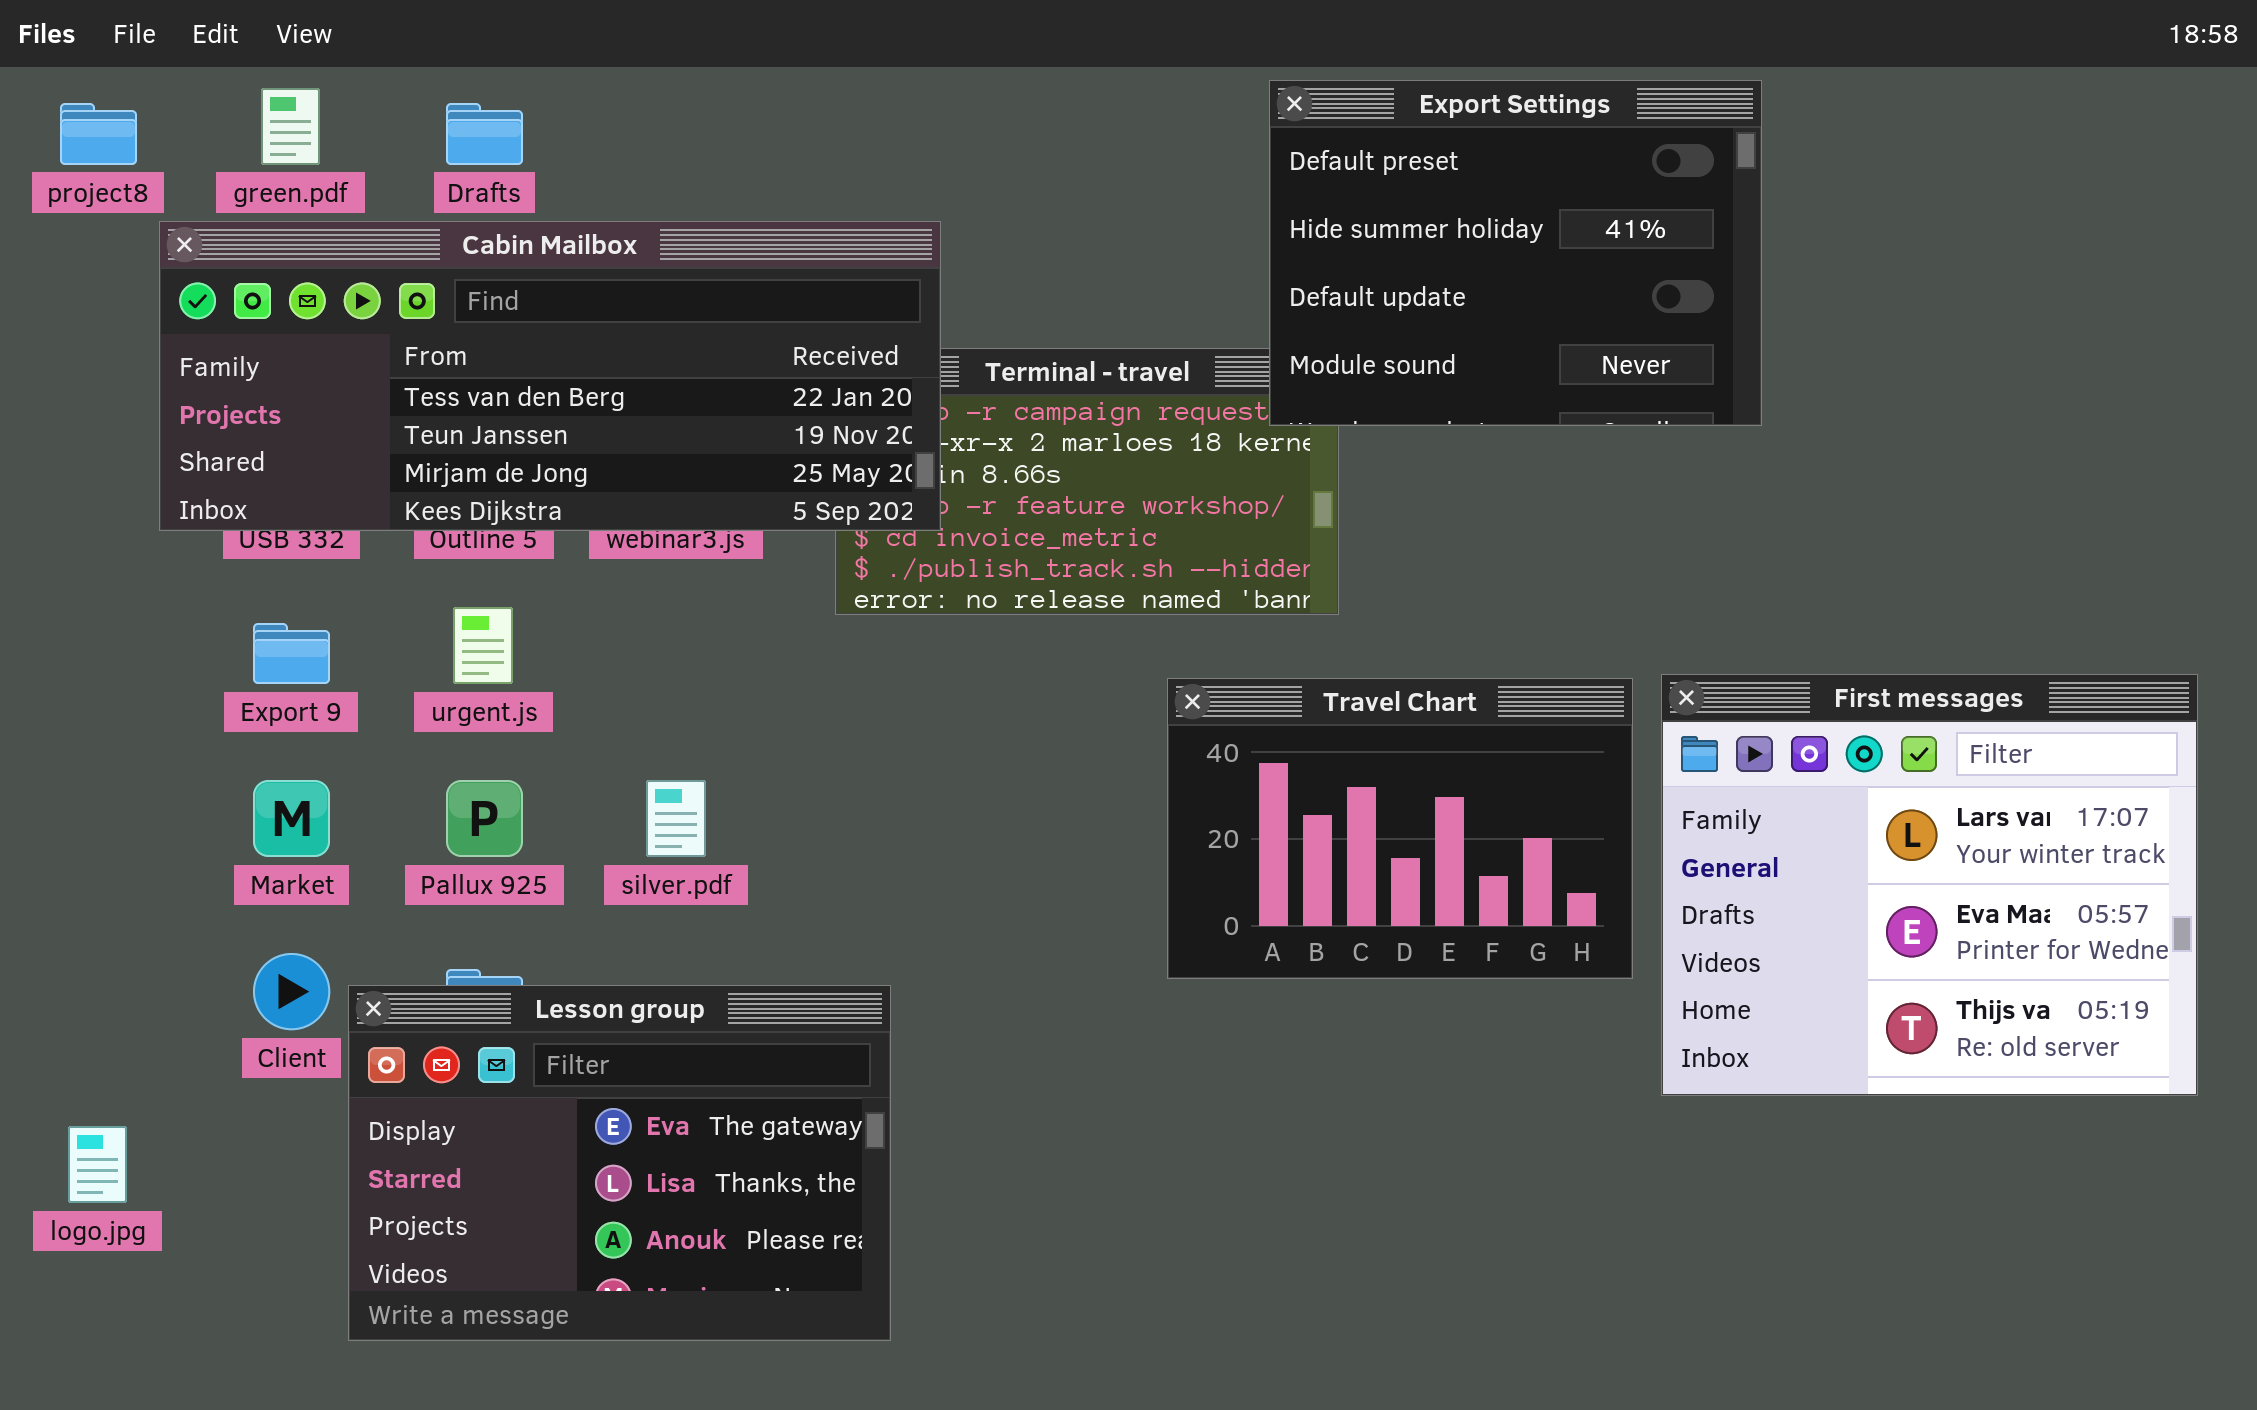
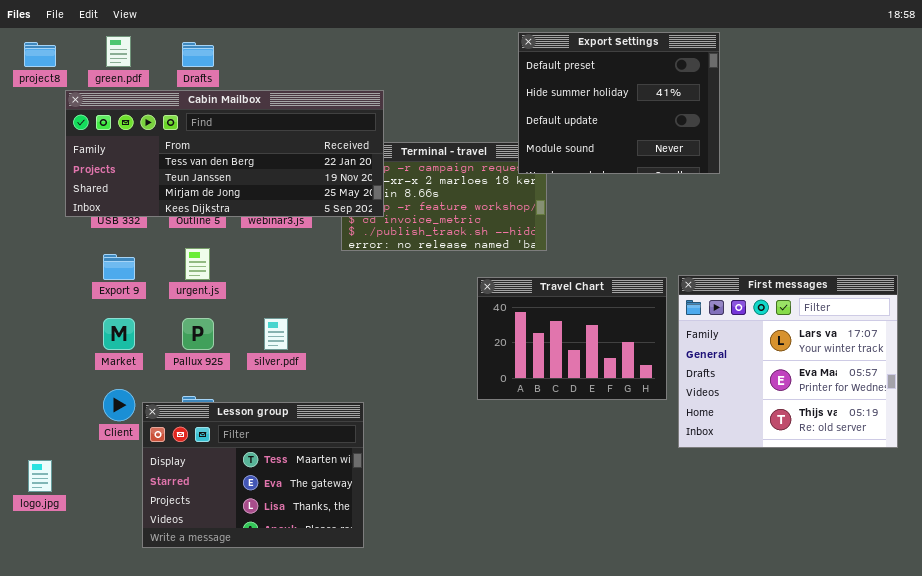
Lesson group: [348,985,891,1341] -> [142,402,364,548], scrolled up 1 row

